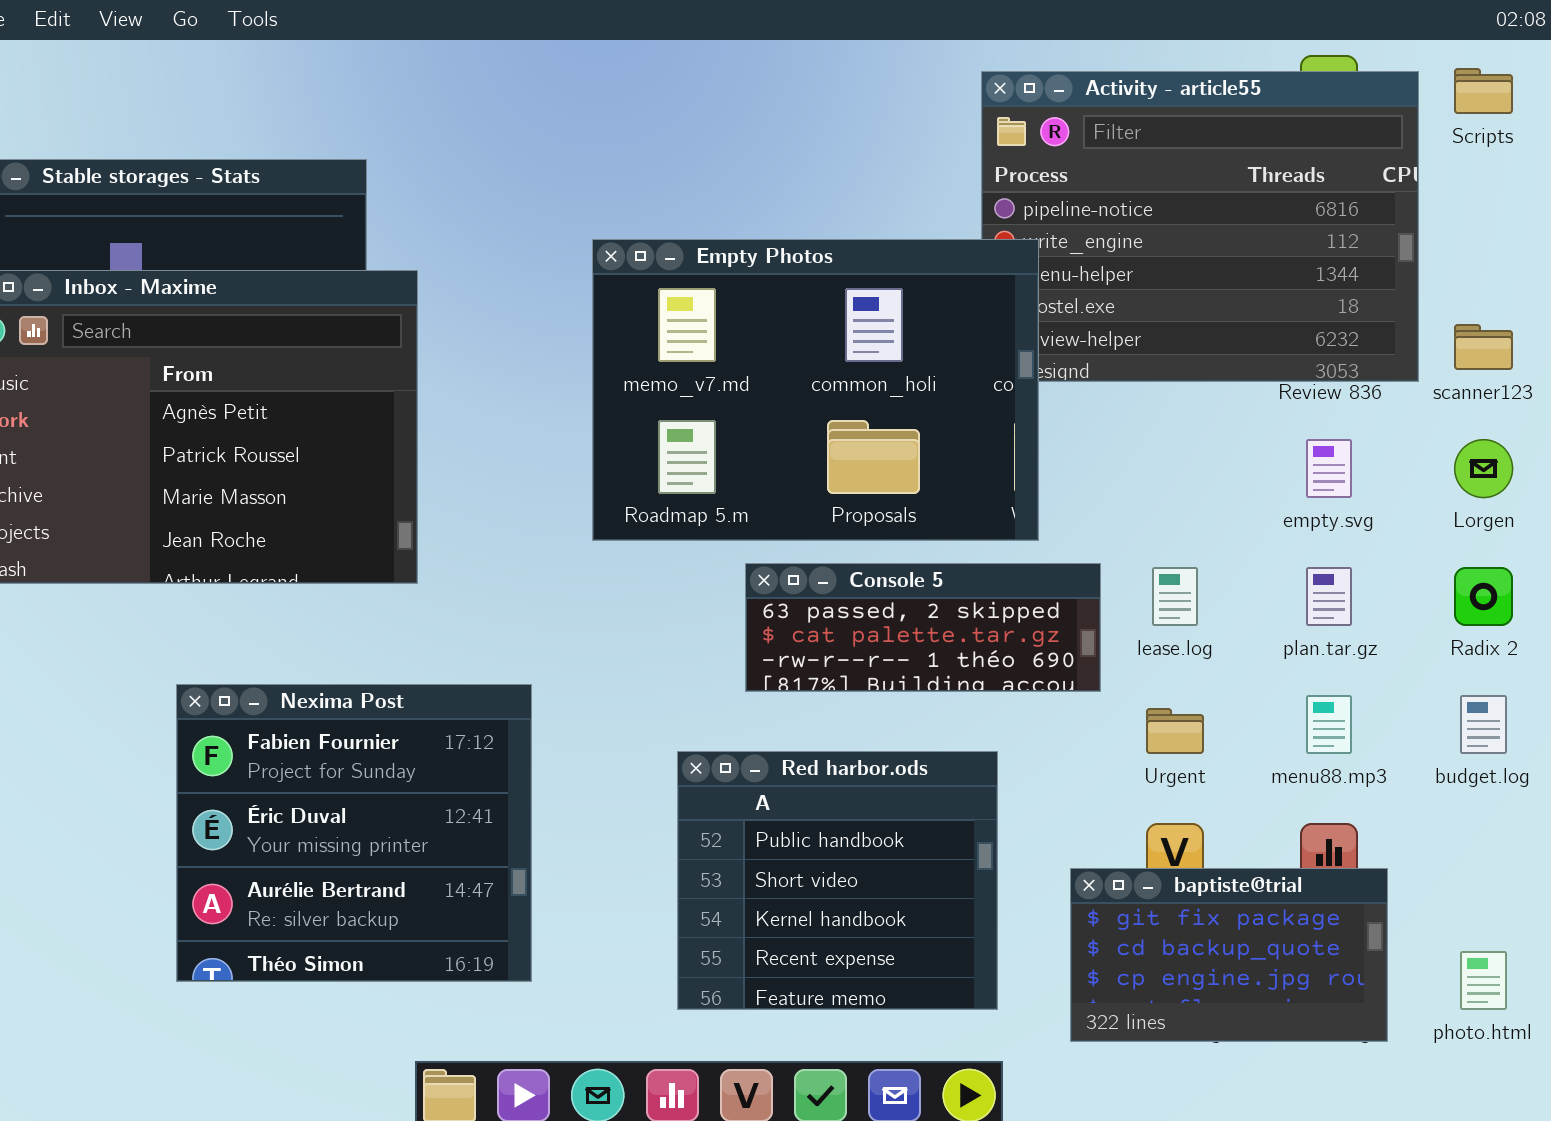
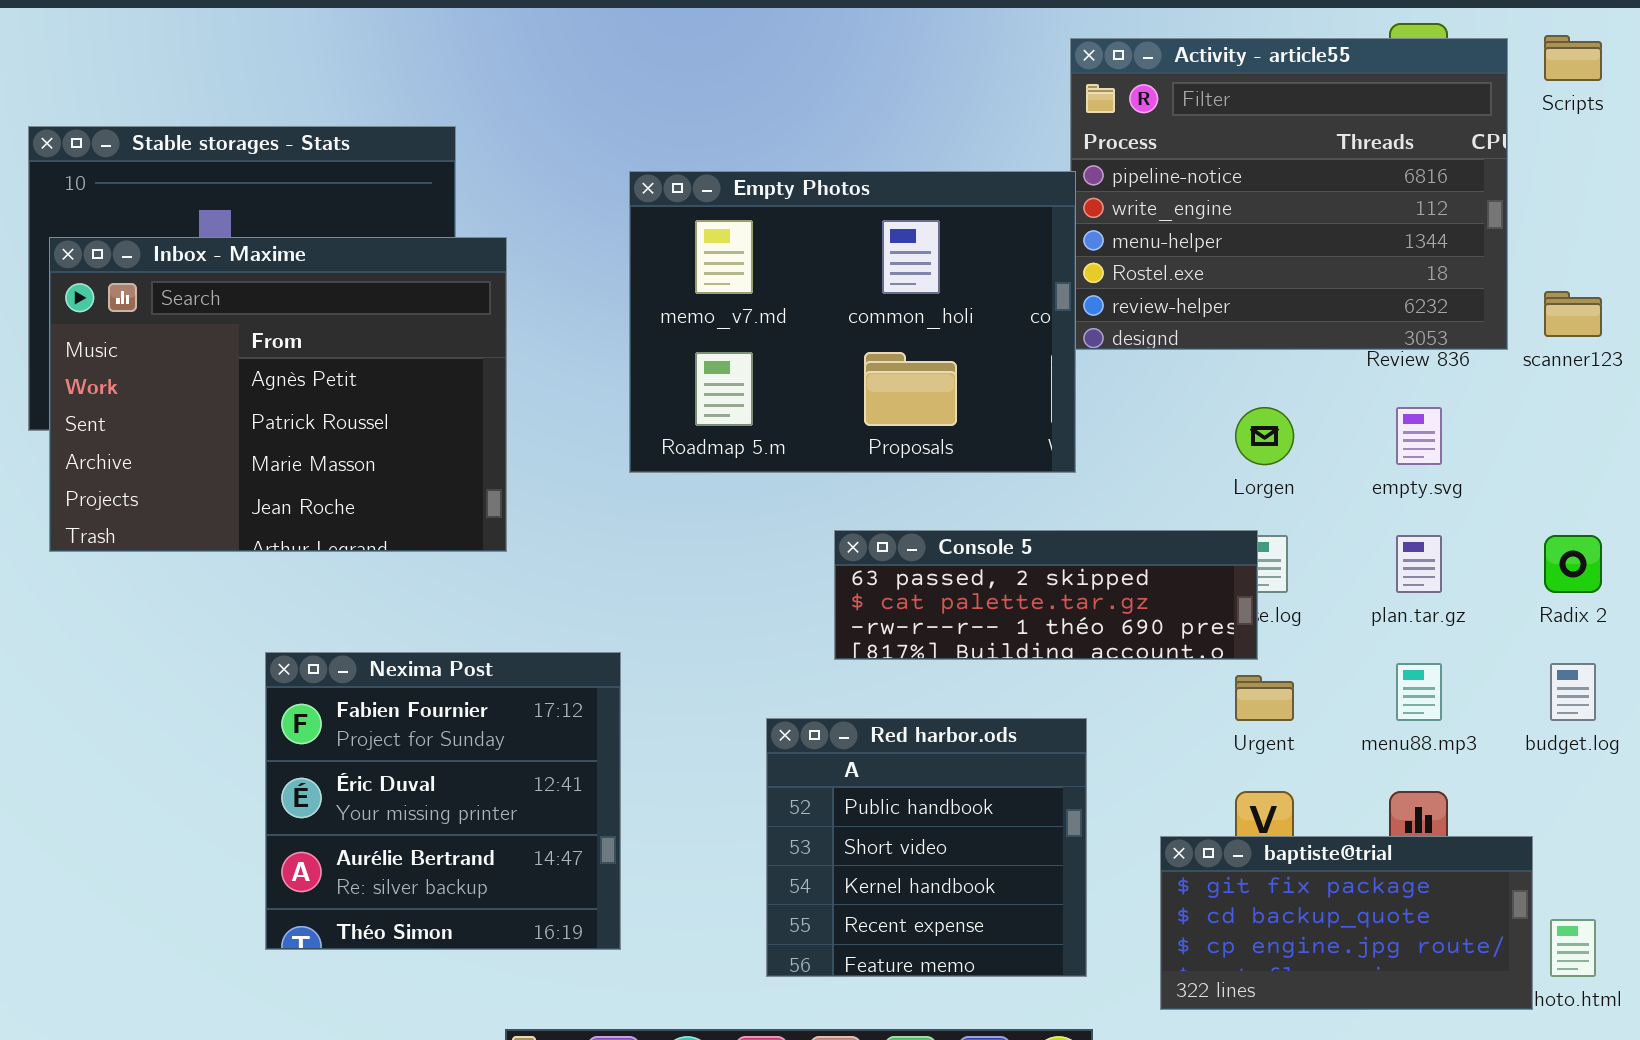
Empty Photos: [592,239,1039,541] -> [629,171,1076,473], moved
Lorgen: [1454,439,1513,498] -> [1235,407,1294,465], moved
Console 5: [745,563,1101,692] -> [834,530,1258,660], resized
baptiste@trial: [1070,868,1388,1042] -> [1160,836,1533,1010], resized

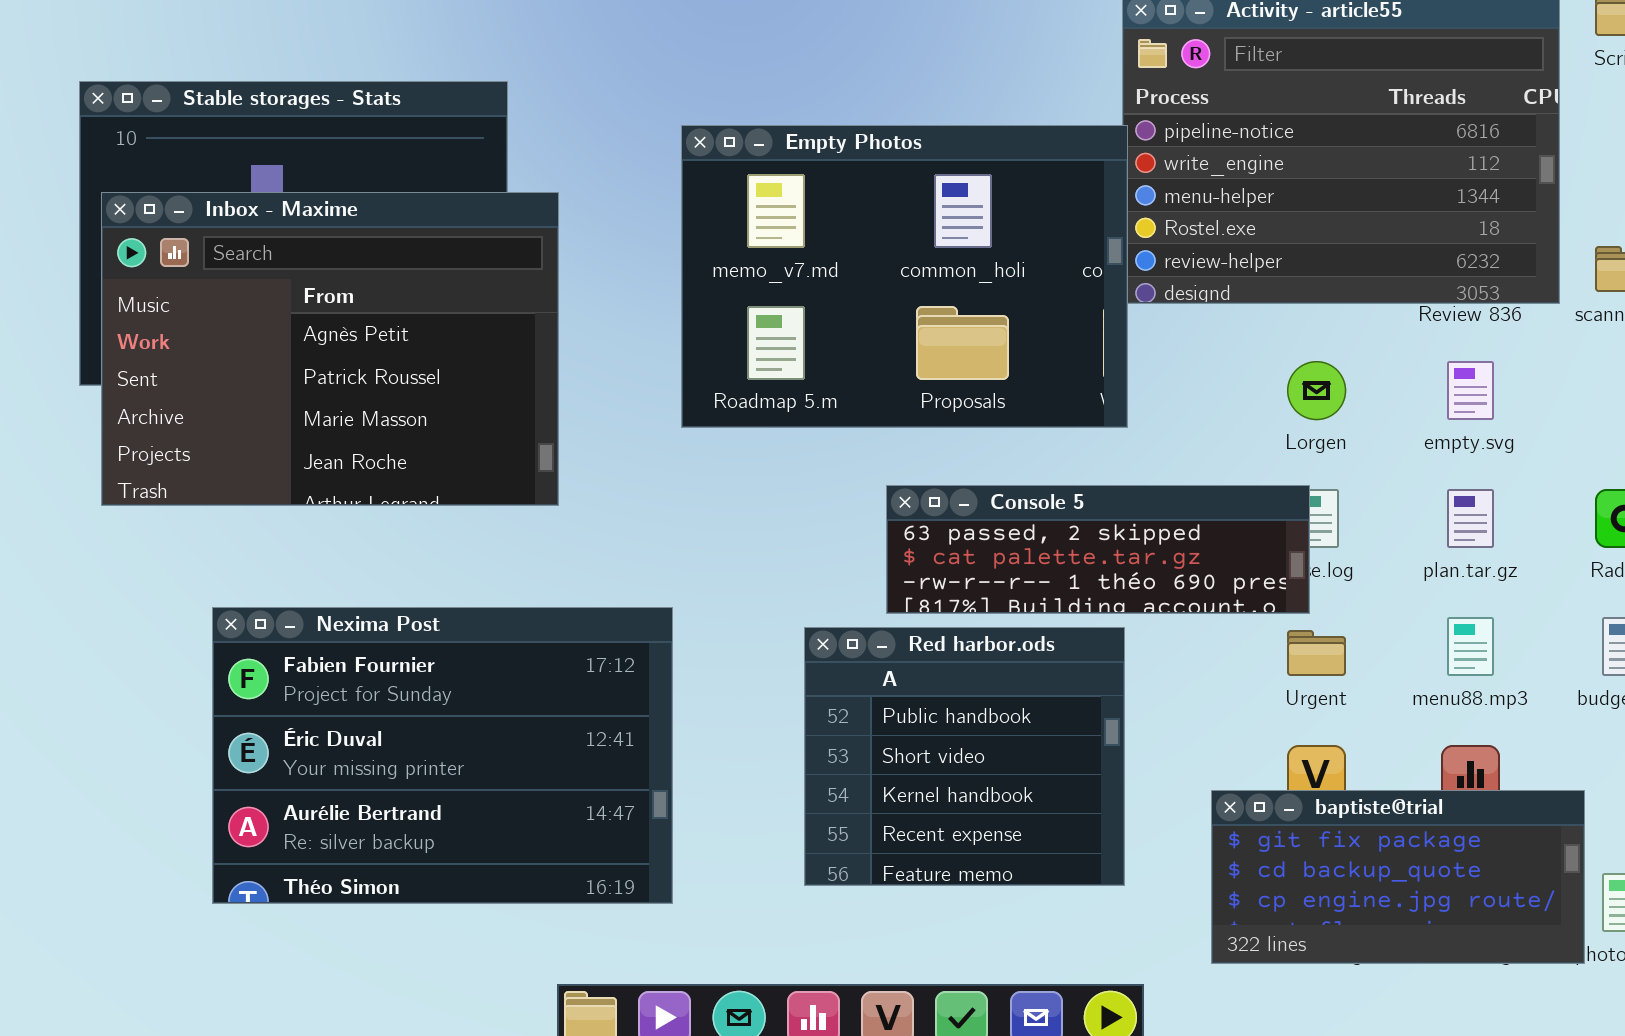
Nexima Post: [265,652,621,950] -> [212,607,673,904], resized
Red harbor.ods: [766,718,1087,977] -> [804,627,1125,886], moved

